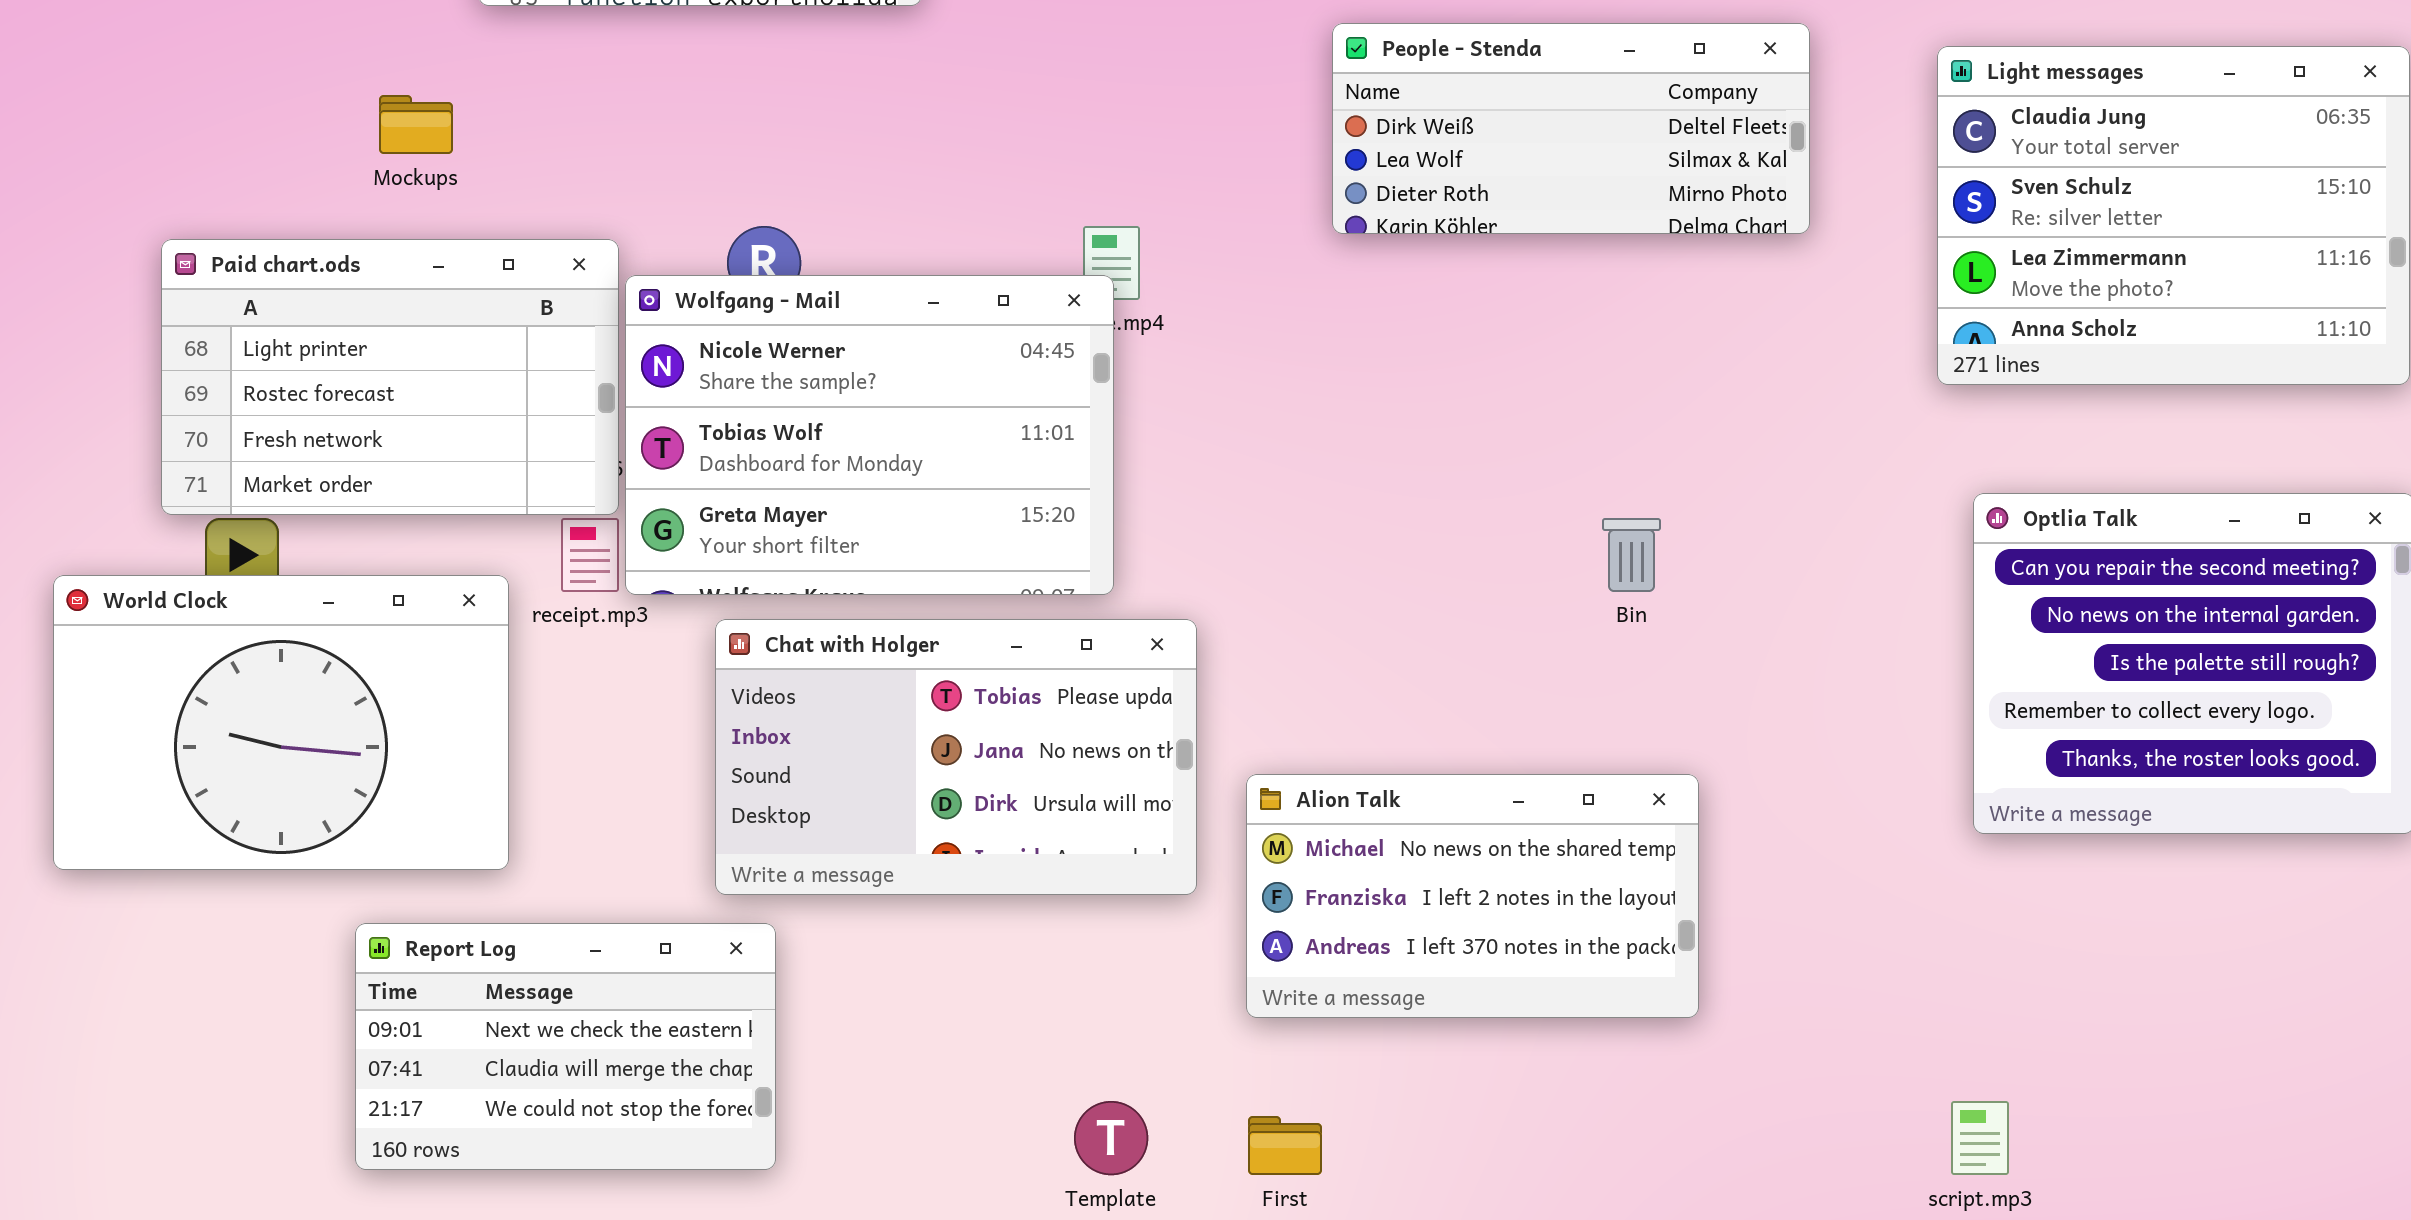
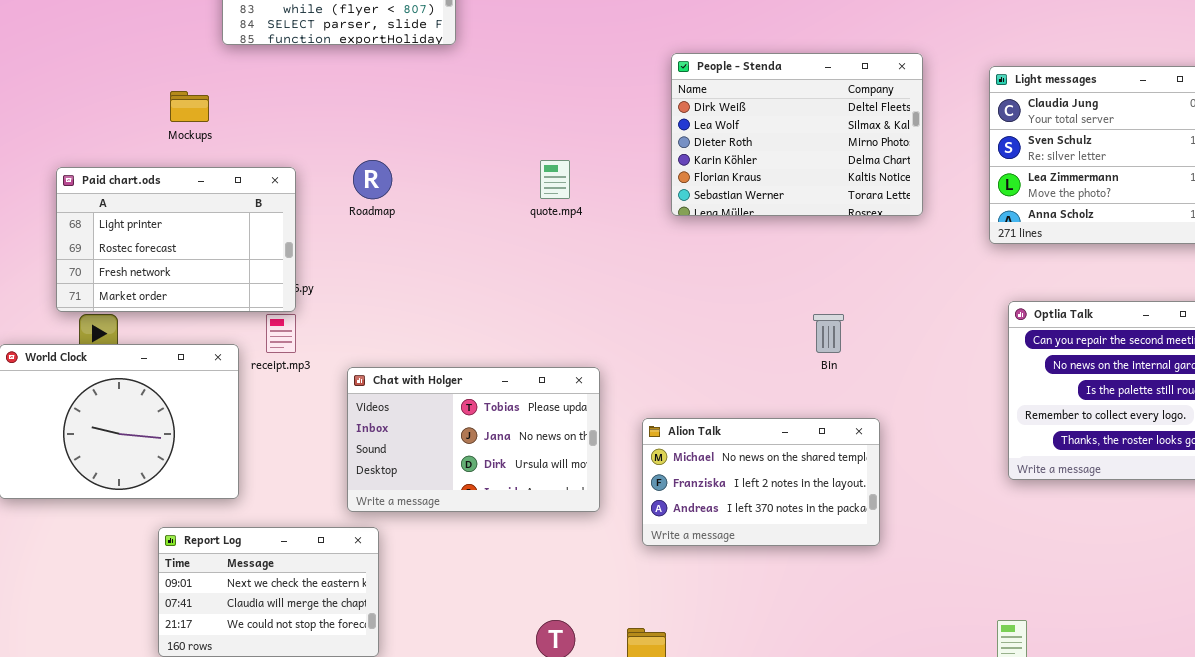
People - Stenda: [1332,23,1810,234] -> [671,53,923,216], resized
Wolfgang - Mail: [625,275,1114,595] -> none, closed
Alion Talk: [1246,774,1699,1018] -> [642,418,880,546], moved

